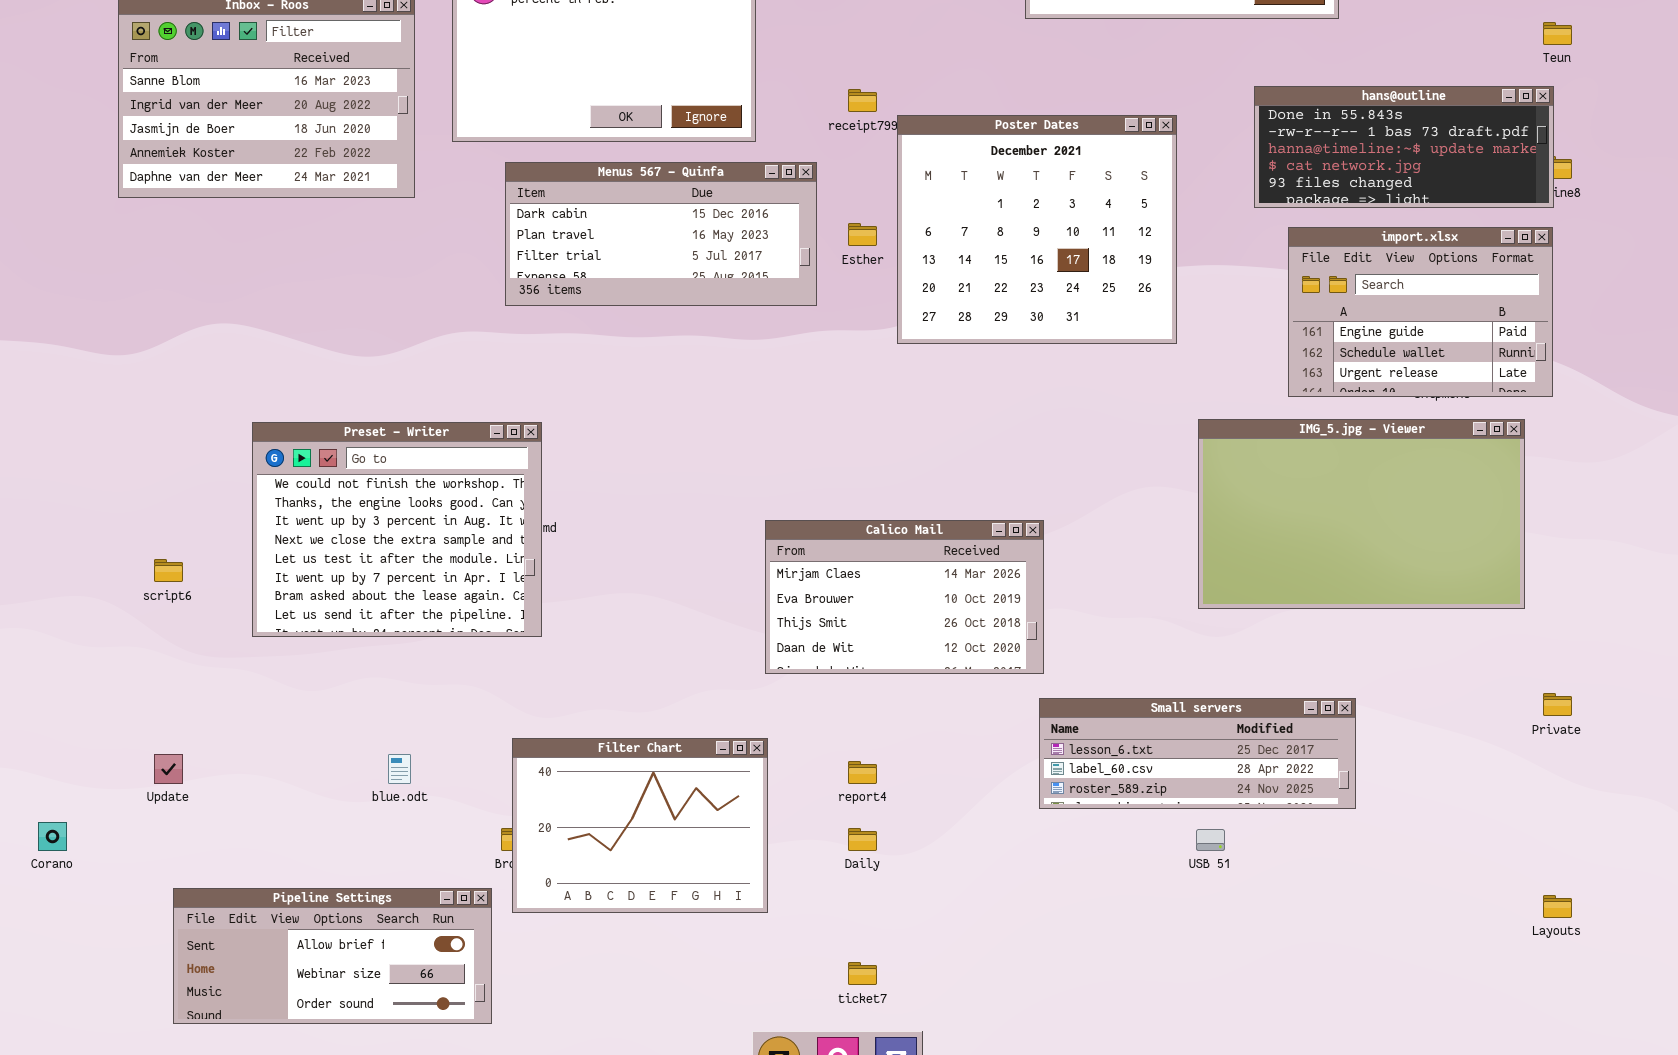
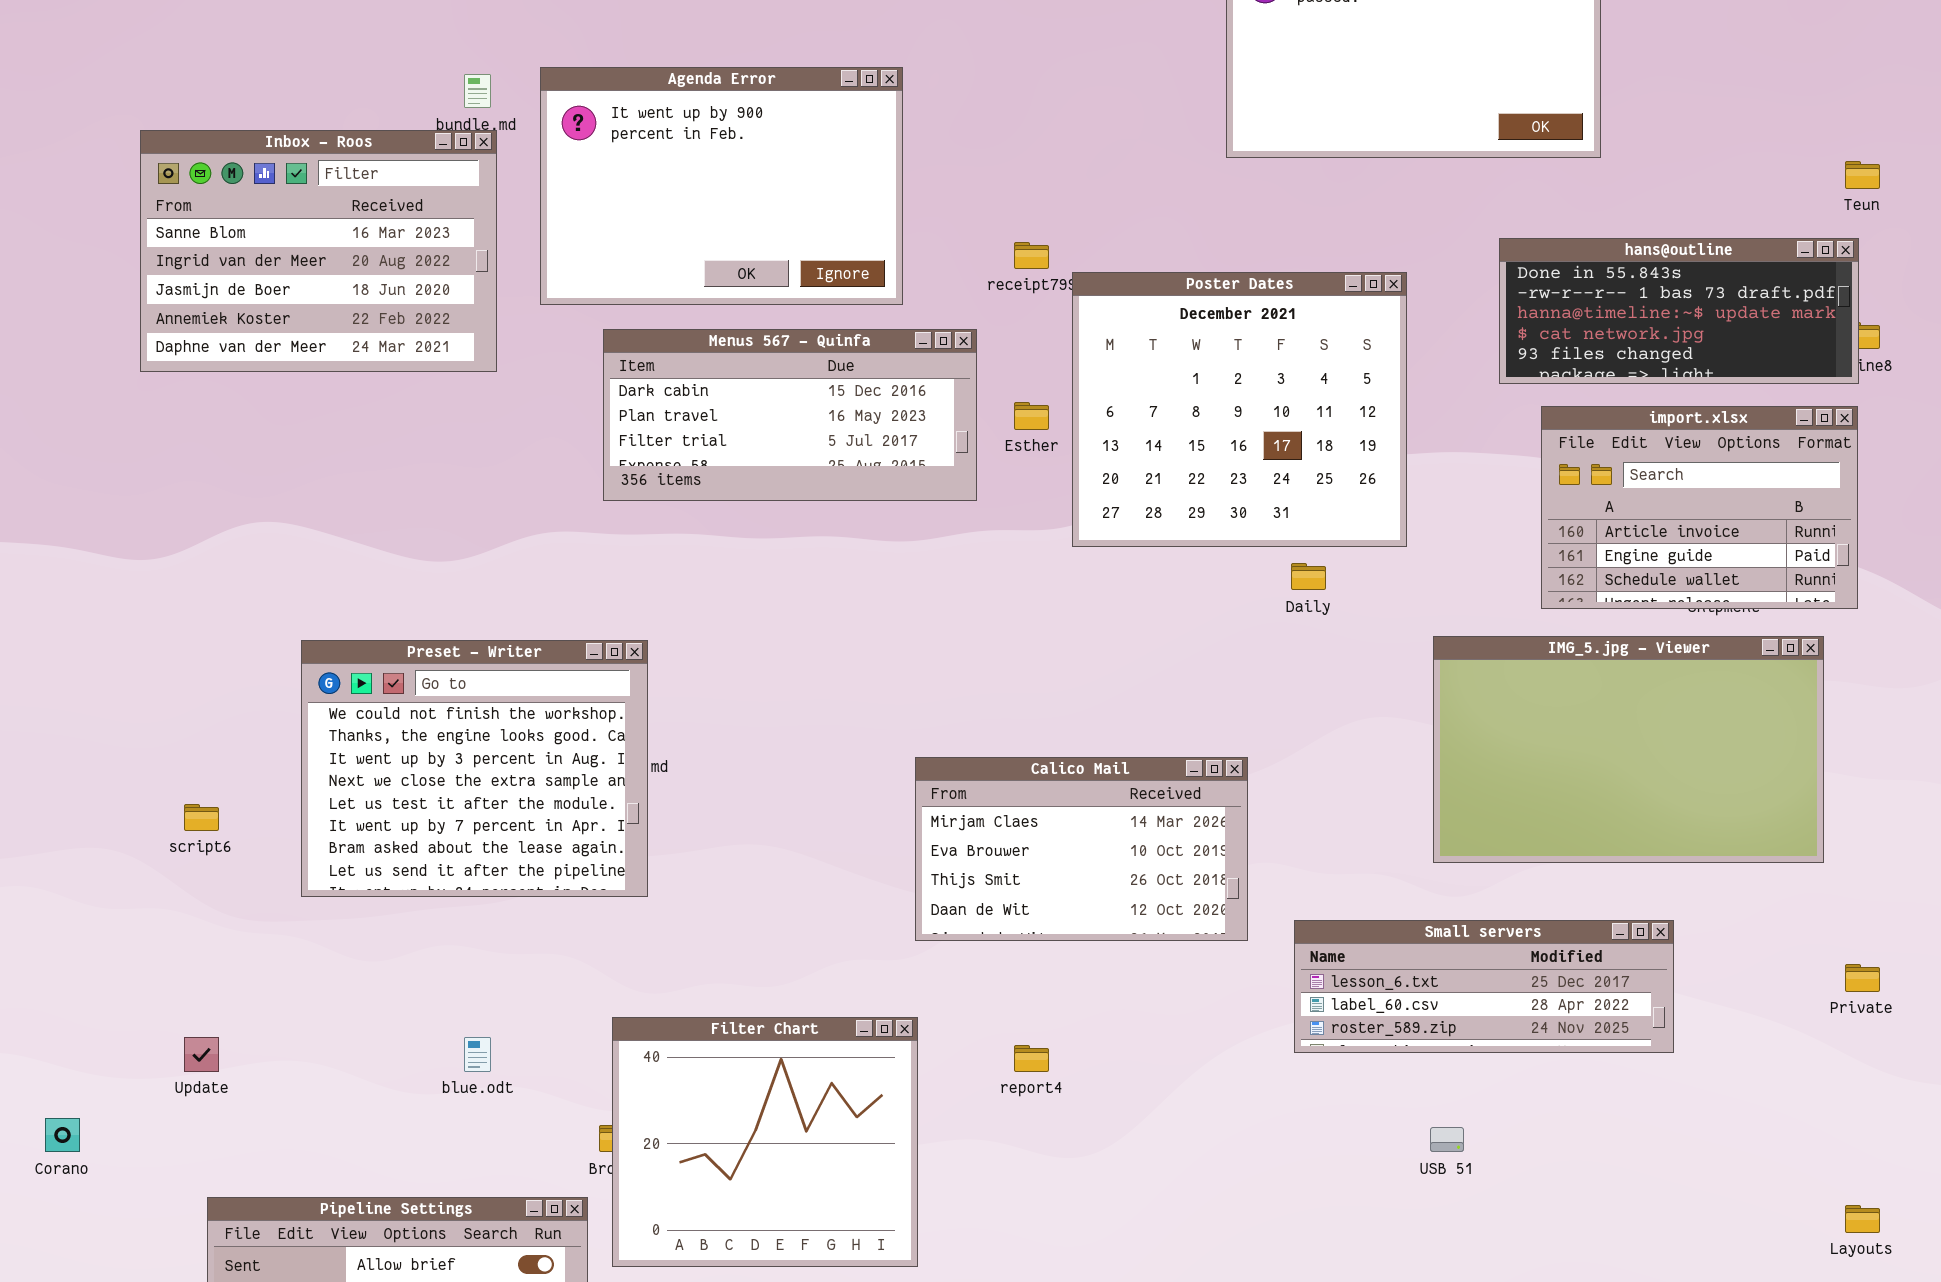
import.xlsx: [1288,227,1553,397] -> [1541,406,1858,609], scrolled up 1 row
Small servers: [1039,698,1356,809] -> [1294,920,1674,1053], moved
Filter Chart: [512,738,768,913] -> [612,1017,918,1267], resized
Daily: [848,828,877,851] -> [1291,563,1326,590], moved

